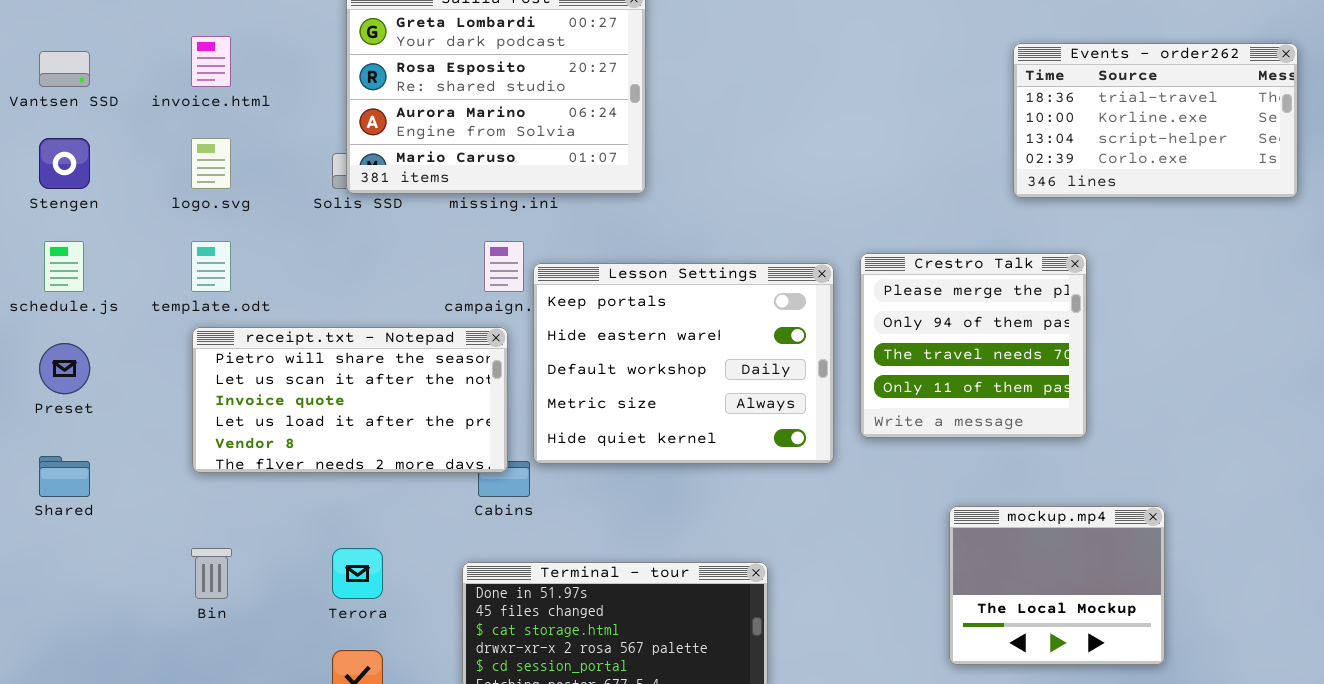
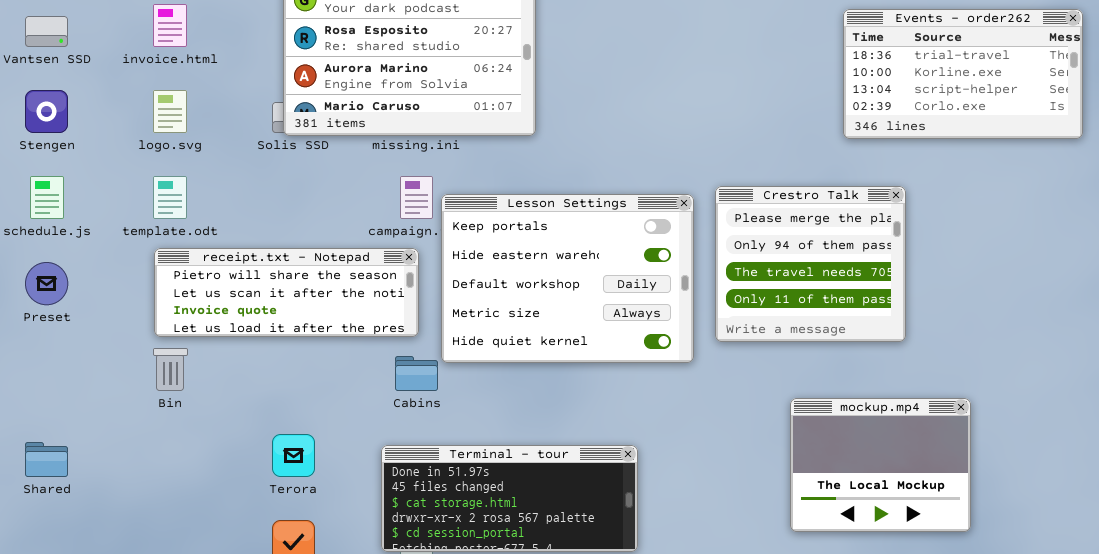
receipt.txt - Notepad: [192,327,508,473] -> [154,248,419,337], resized
Shared: [39,456,90,497] -> [25,442,68,477], moved
Bin: [191,548,232,599] -> [153,348,188,391], moved

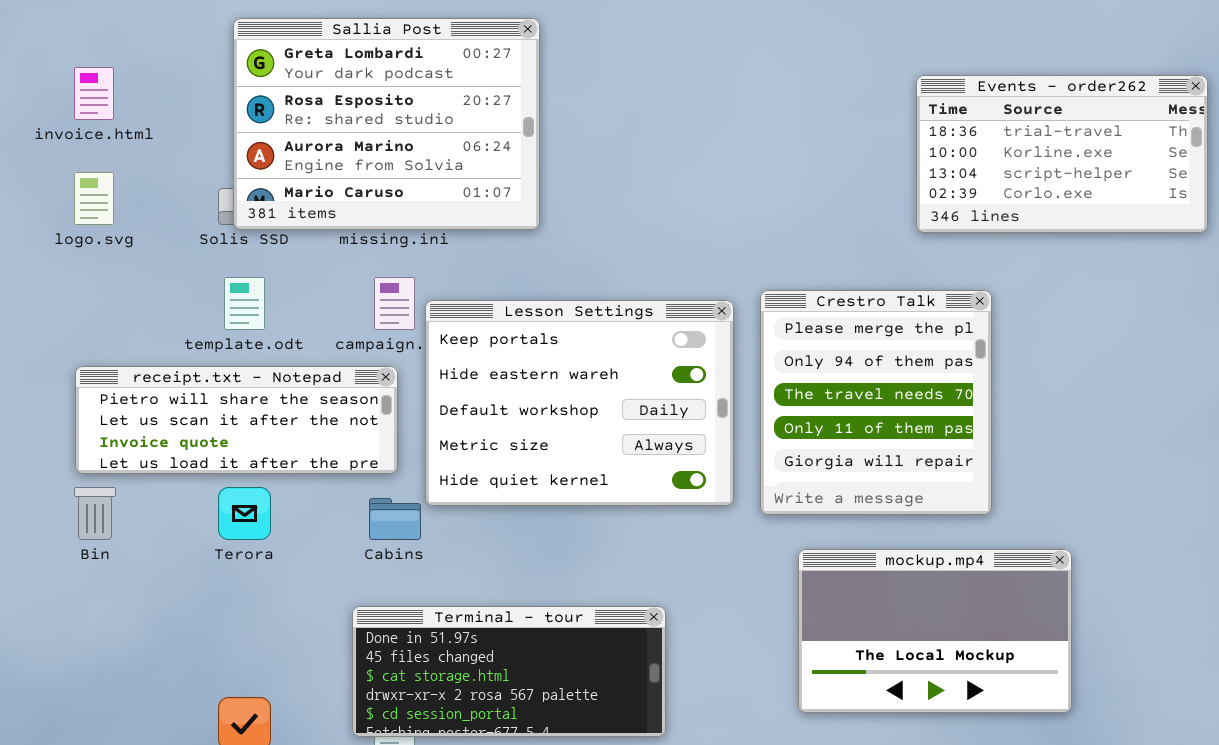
template.odt: [153,176,187,219] -> [224,277,265,330], moved
Crestro Talk: [715,186,906,342] -> [760,290,992,515], resized
mockup.mp4: [790,398,971,532] -> [798,549,1072,713], resized
Terora: [272,434,315,477] -> [218,487,271,540], moved

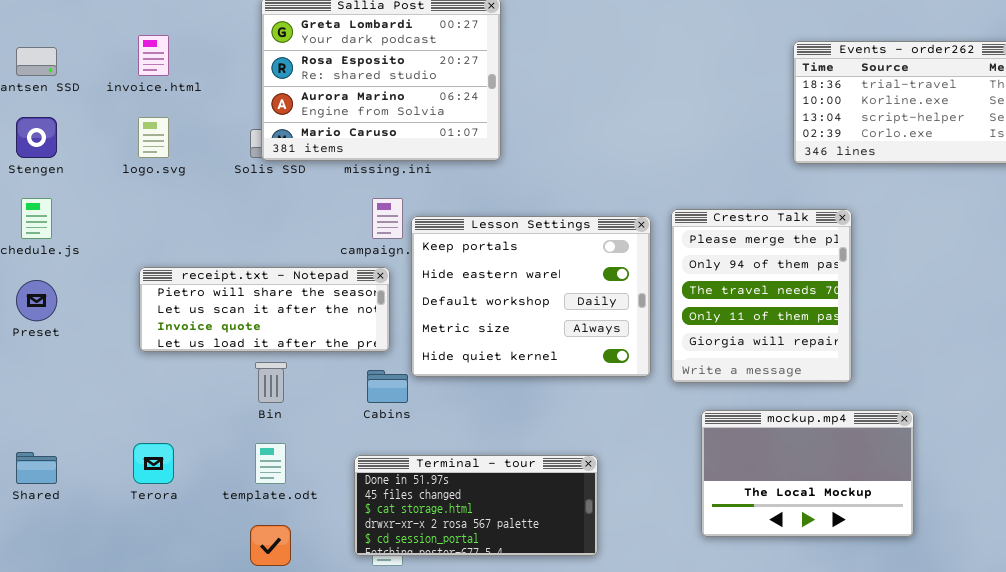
template.odt: [224,277,265,330] -> [255,443,286,484], moved
Bin: [74,487,116,540] -> [255,362,287,403], moved
Terora: [218,487,271,540] -> [133,443,174,484], moved

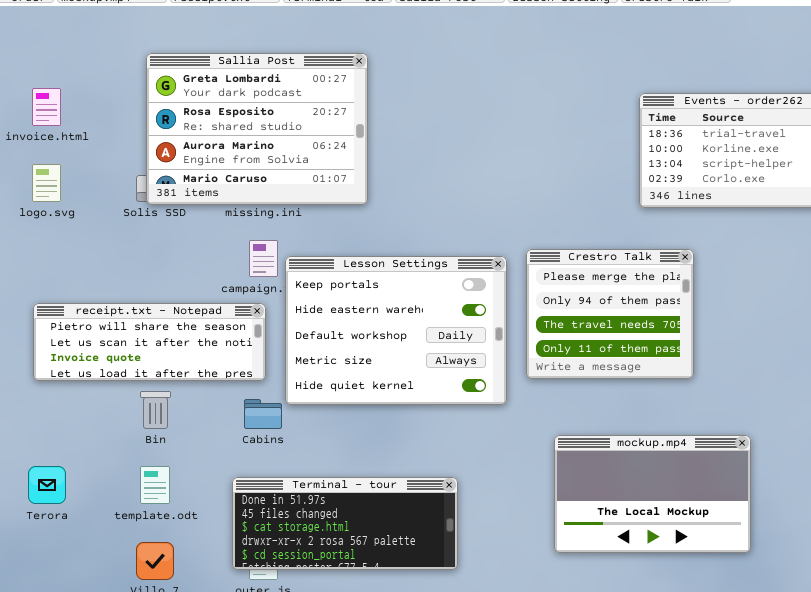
Crestro Talk: [671,209,852,383] -> [526,249,694,379], resized

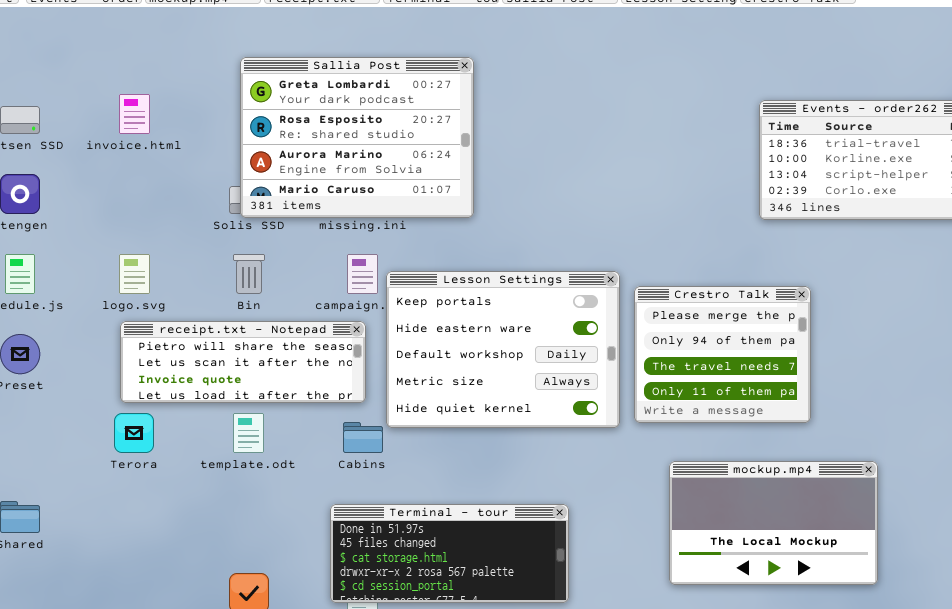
logo.svg: [32,164,61,202] -> [119,254,150,294], moved
Crestro Talk: [526,249,694,379] -> [634,286,811,423], moved
Bin: [140,391,171,429] -> [233,254,265,294], moved
Terora: [28,466,66,504] -> [114,413,154,453], moved
template.odt: [140,466,170,504] -> [233,413,264,453], moved

